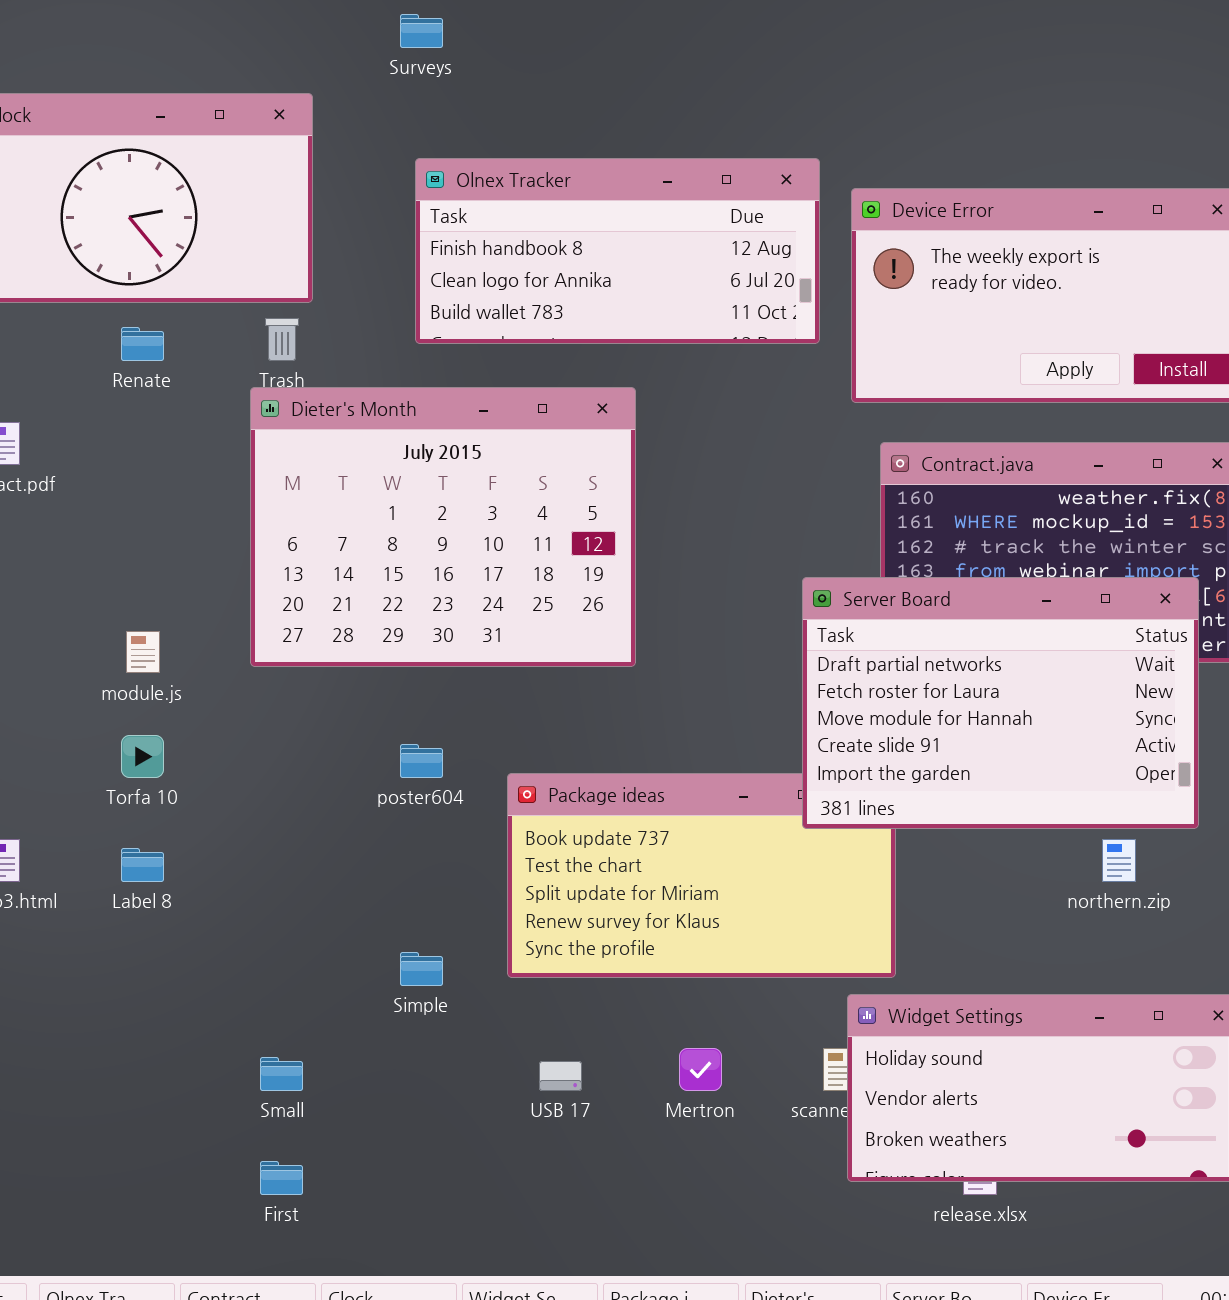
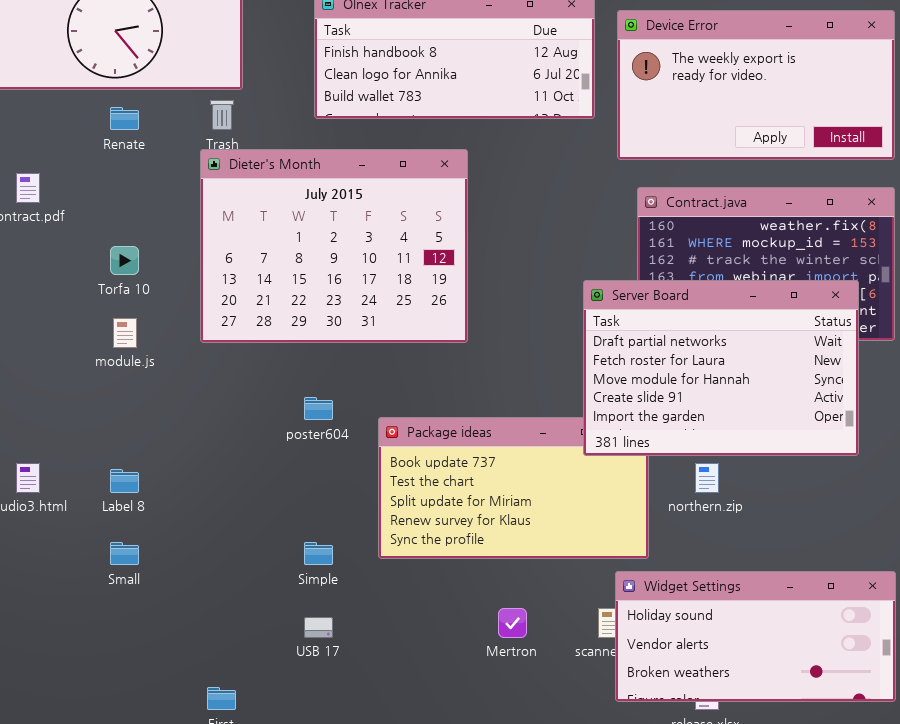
Torfa 10: [121,735,164,778] -> [110,246,139,275], moved
northern.zip: [1102,839,1136,882] -> [695,463,719,493], moved
Small: [260,1057,303,1091] -> [110,542,139,565], moved
USB 17: [539,1061,582,1091] -> [304,617,333,638], moved

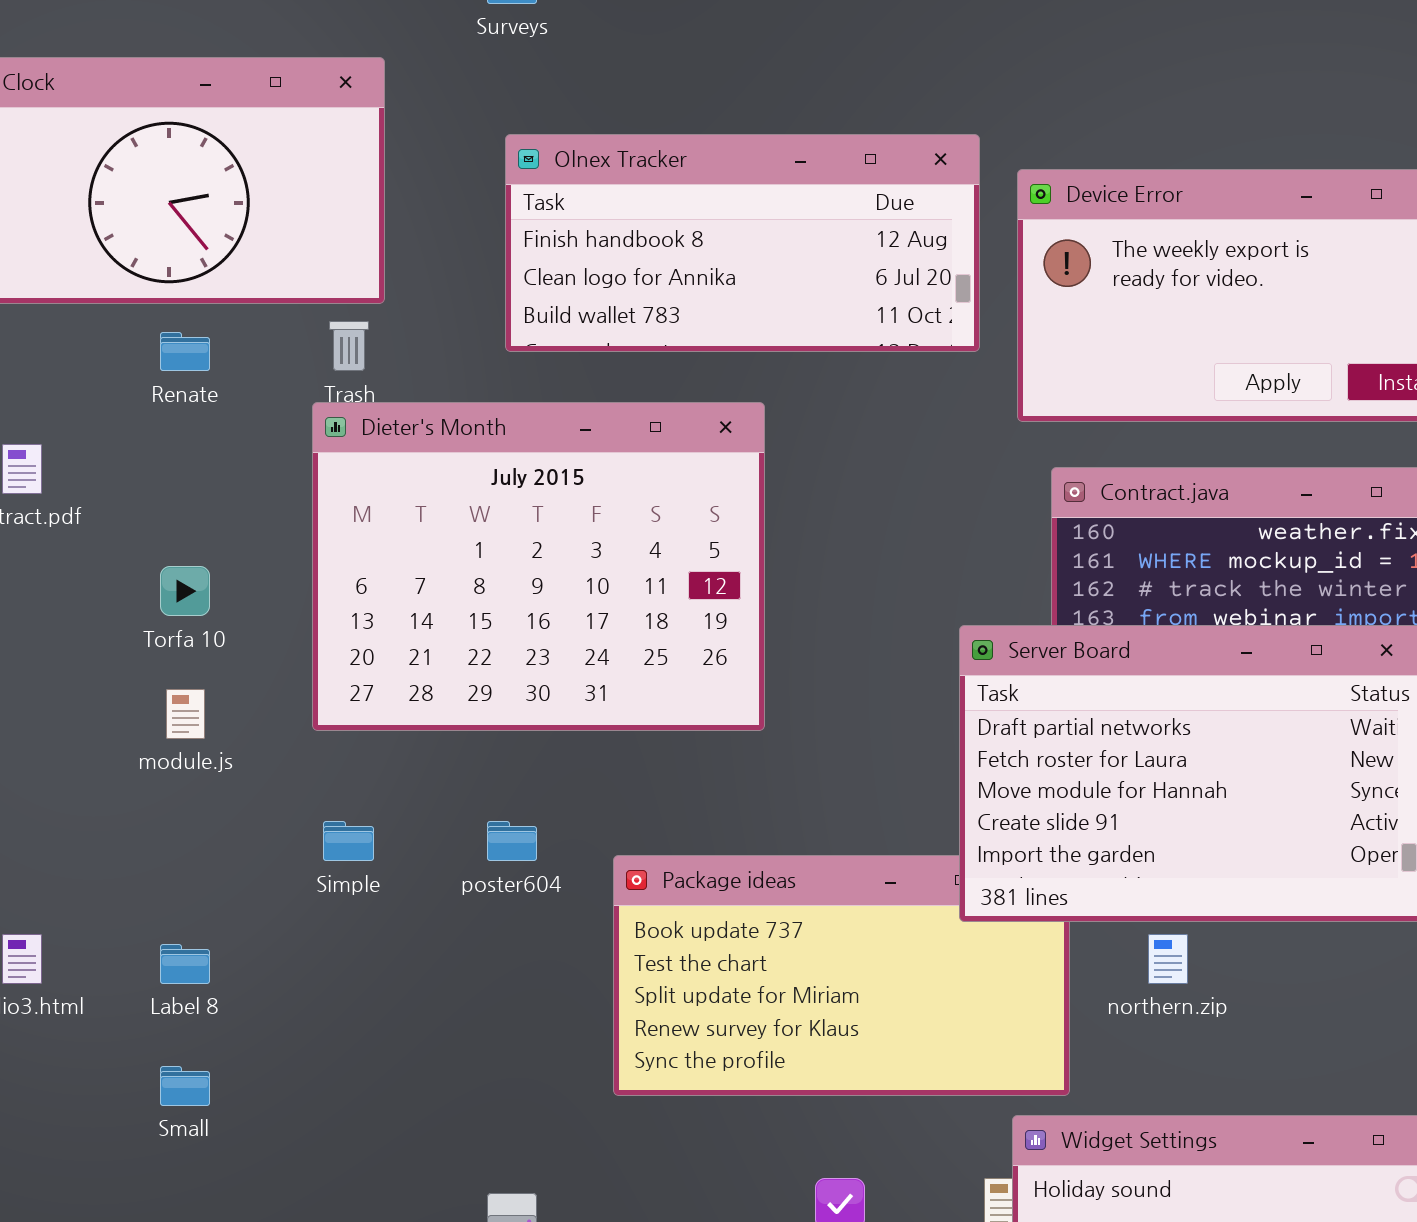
Simple: [304,542,333,565] -> [323,821,374,861], moved

